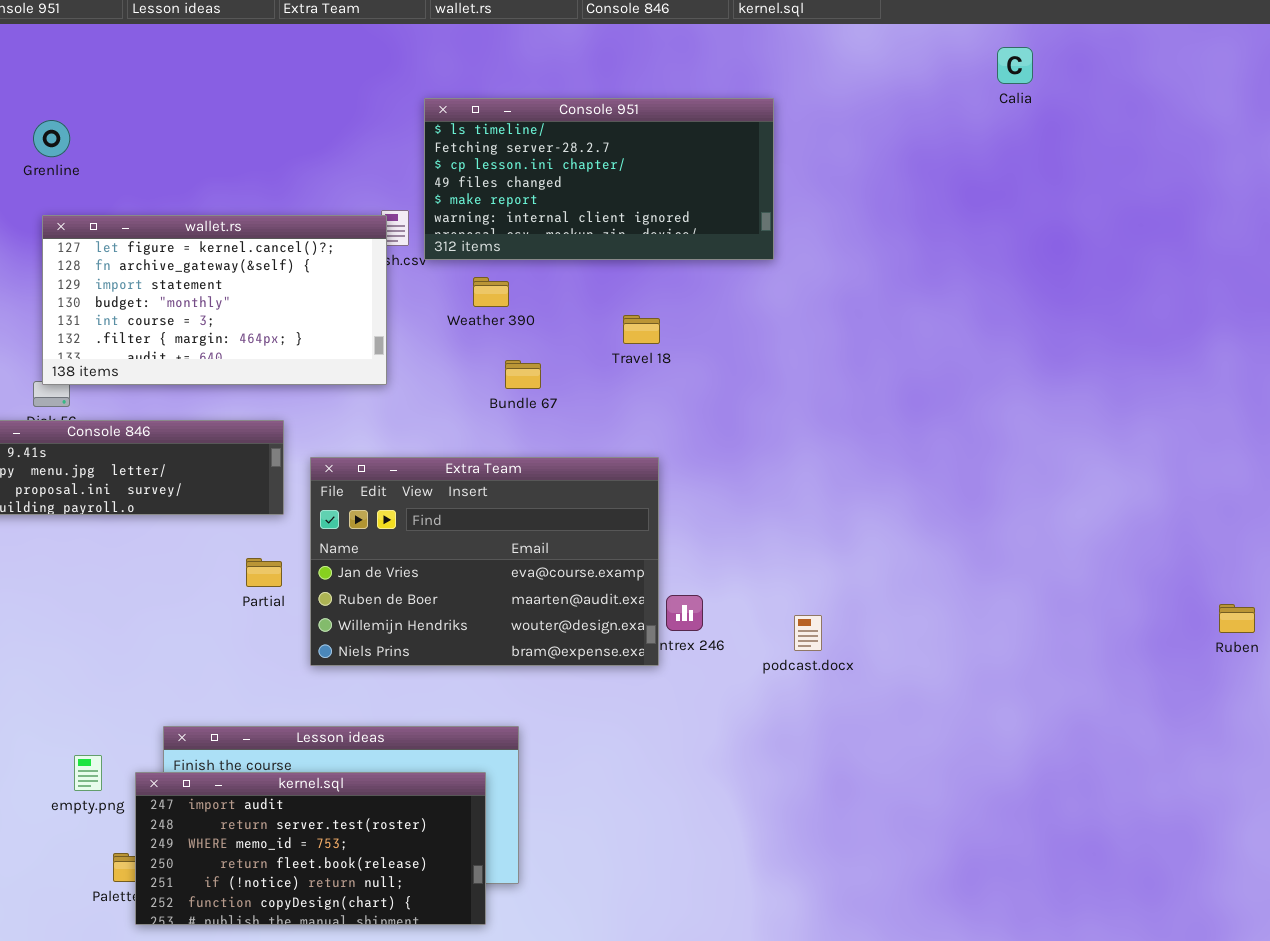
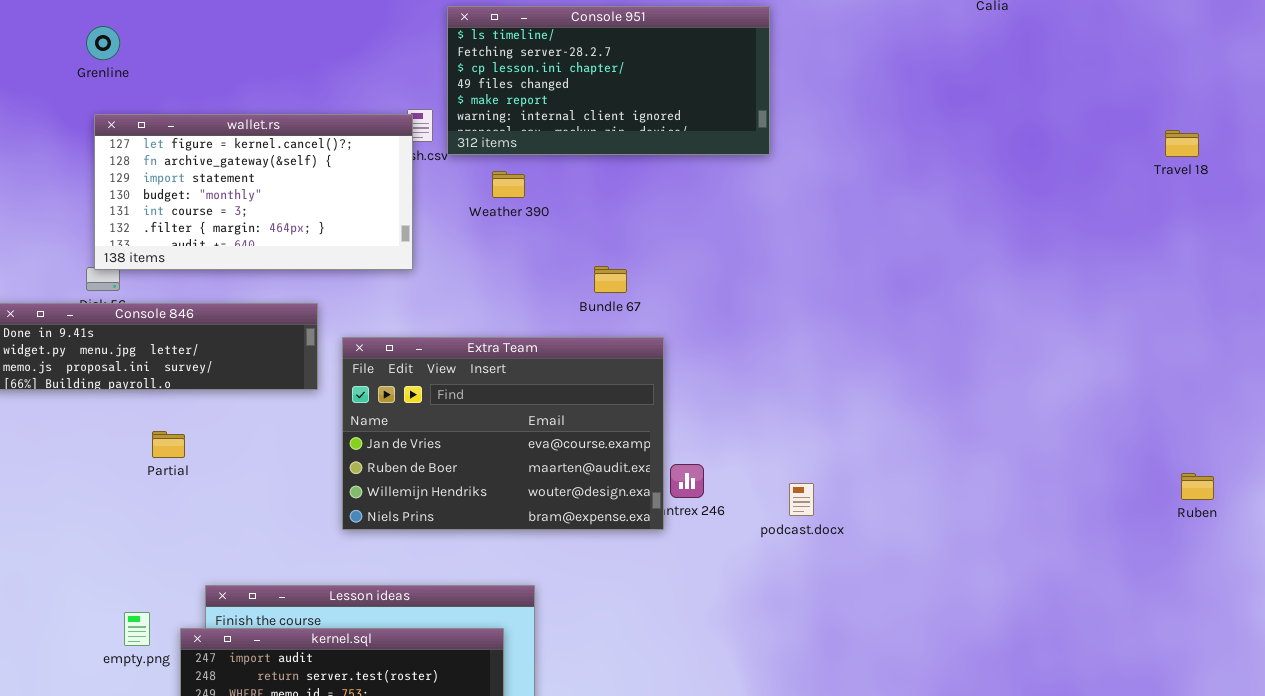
Travel 18: [623,315,660,344] -> [1165,130,1199,157], moved
Bundle 67: [505,360,541,389] -> [594,266,627,293], moved
Partial: [246,558,282,587] -> [152,431,185,458], moved

